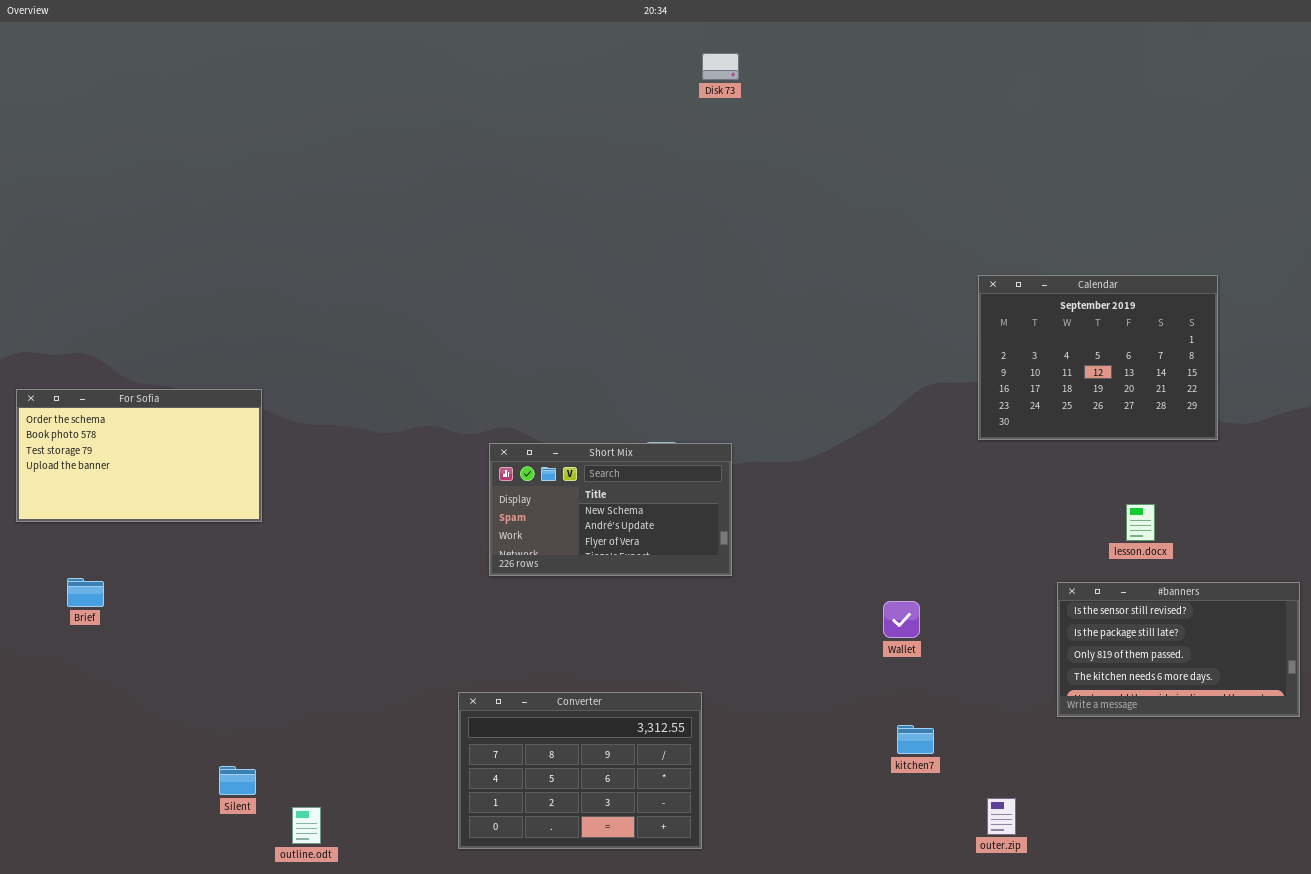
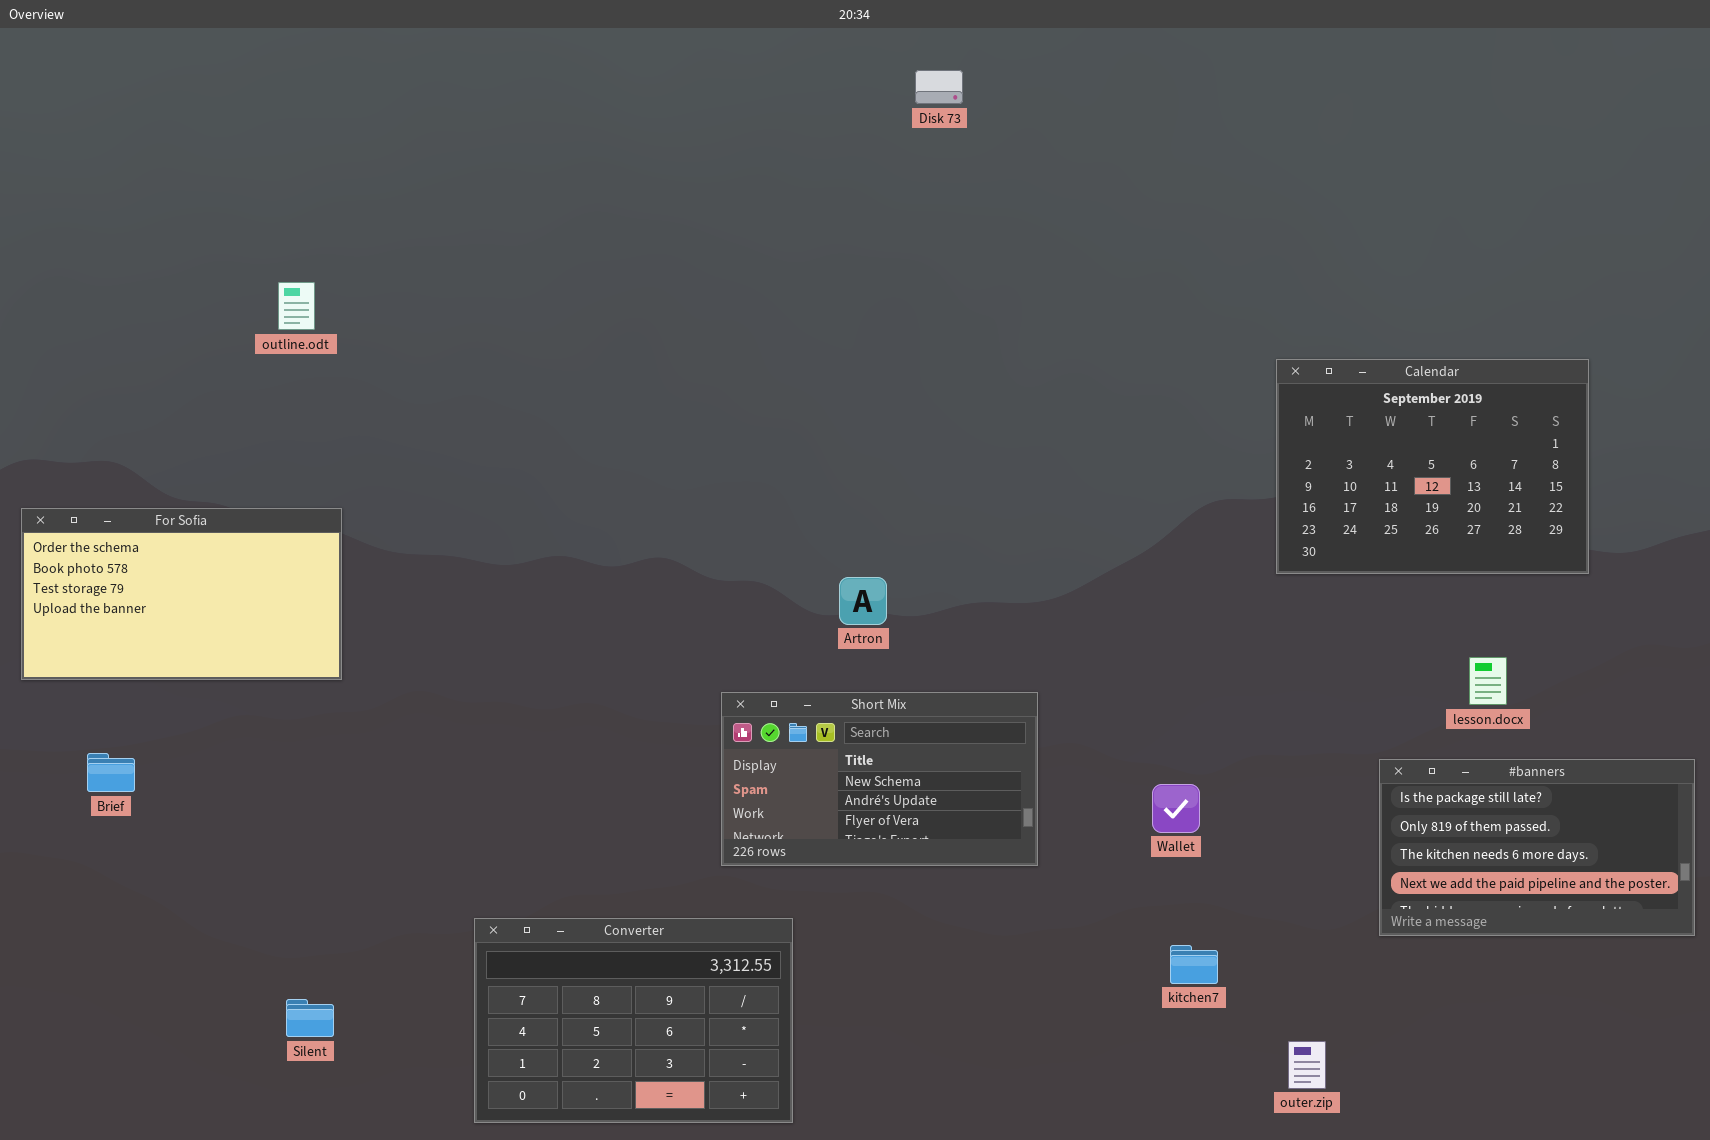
Short Mix: [489,443,732,576] -> [721,692,1038,866], moved
#banners: [1057,582,1300,717] -> [1379,759,1695,936], scrolled down 1 row
Converter: [458,692,702,849] -> [474,918,793,1123], moved
outline.odt: [292,807,321,844] -> [278,282,315,330], moved

